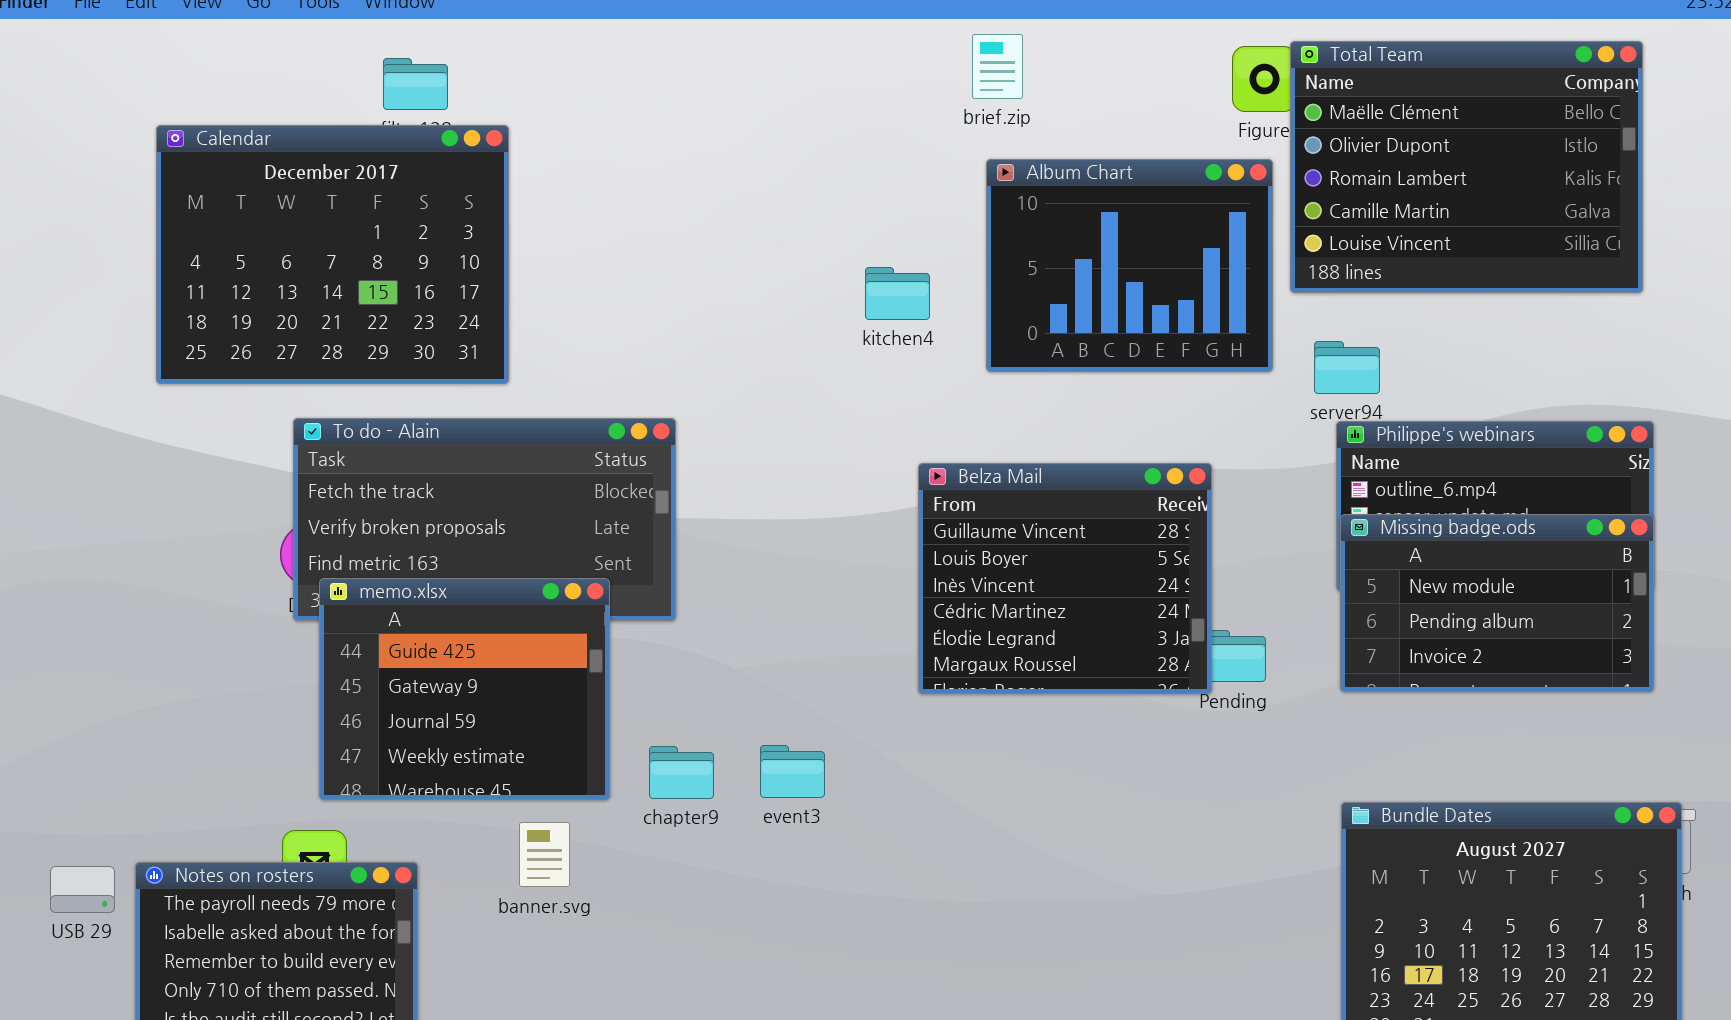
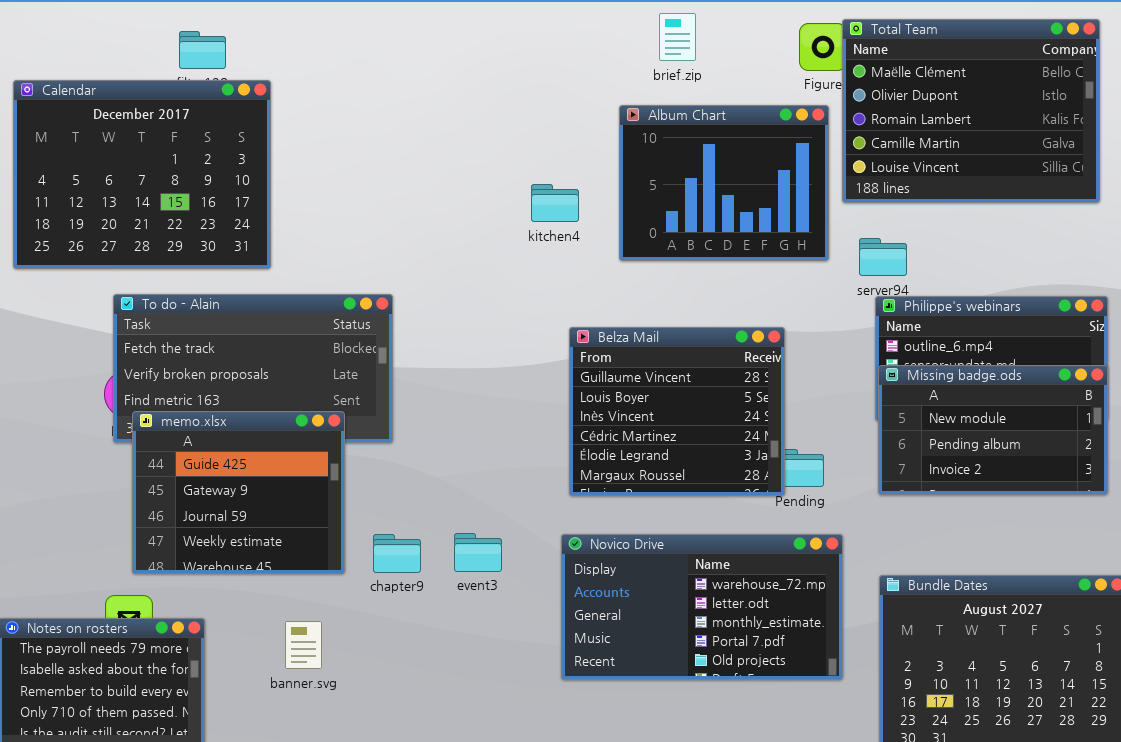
brief.zip: [972,34,1023,99] -> [659,13,696,61], moved
Novico Drive: none -> [561,534,843,680], opened
banner.svg: [519,822,570,887] -> [285,621,322,669], moved

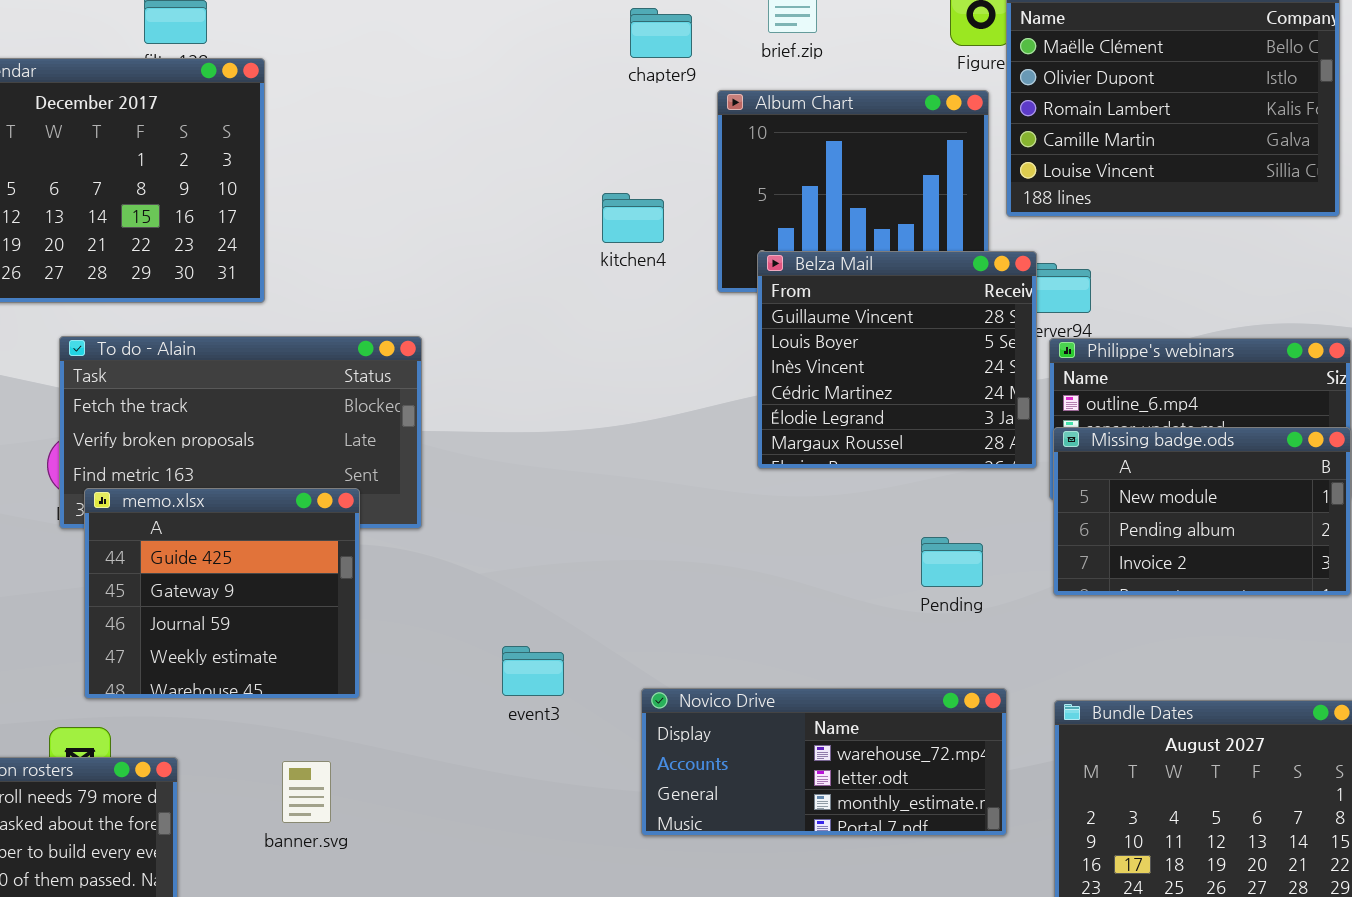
Belza Mail: [569,327,785,496] -> [757,251,1037,469], moved
chapter9: [373,534,421,573] -> [630,8,692,58], moved
Novico Drive: [561,534,843,680] -> [641,688,1007,836], resized

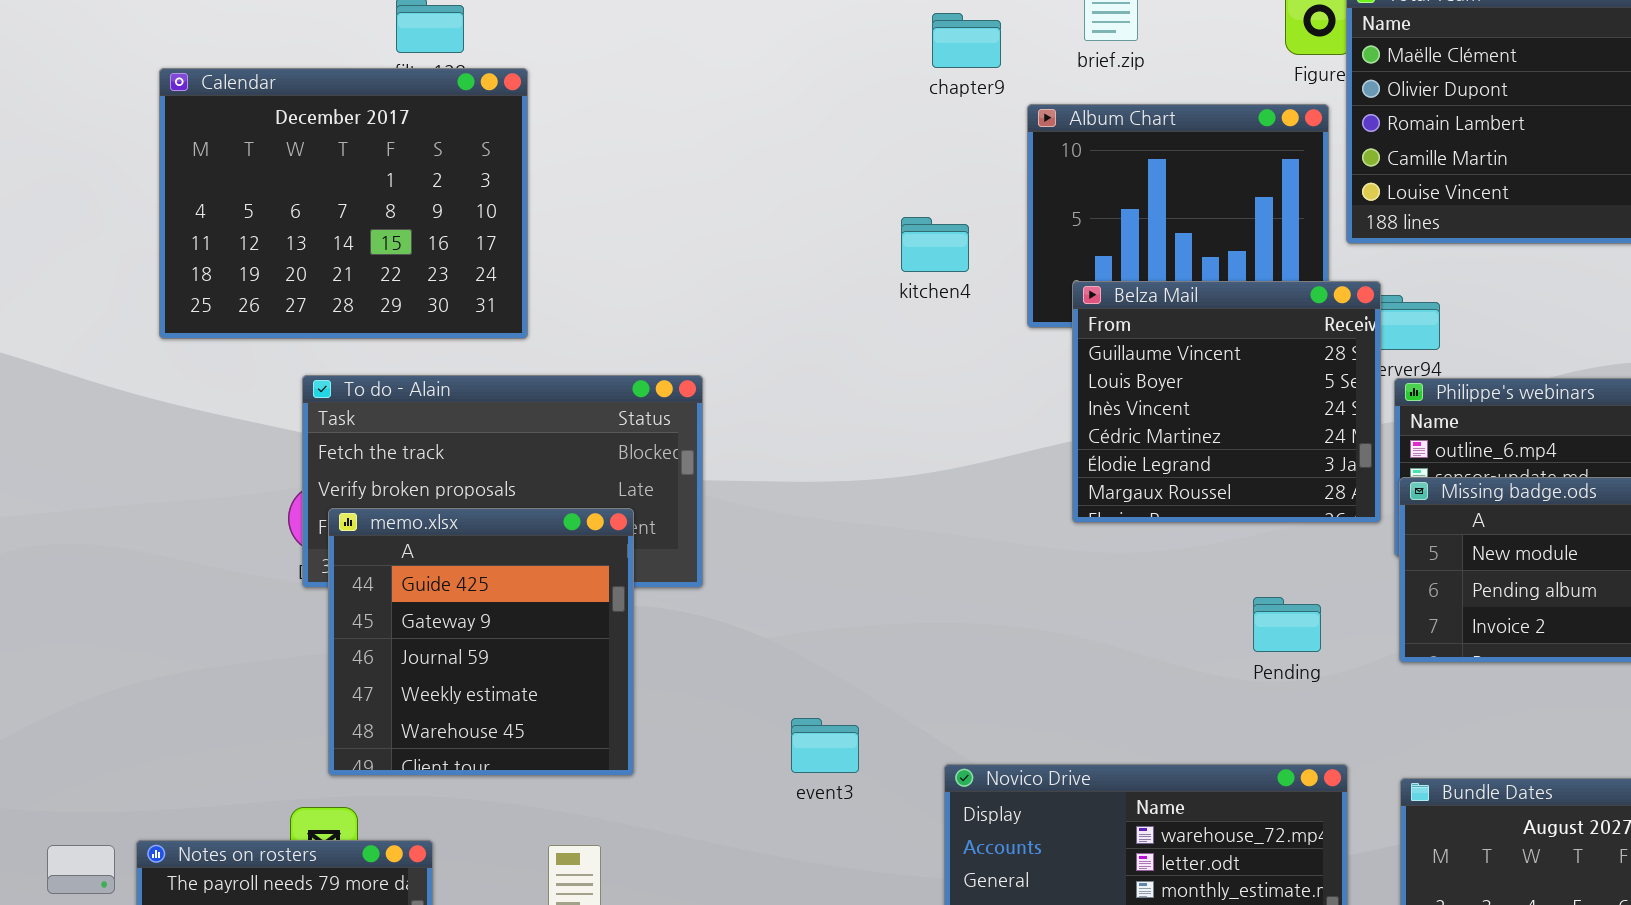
memo.xlsx: [84,488,360,699] -> [328,508,634,776], resized

